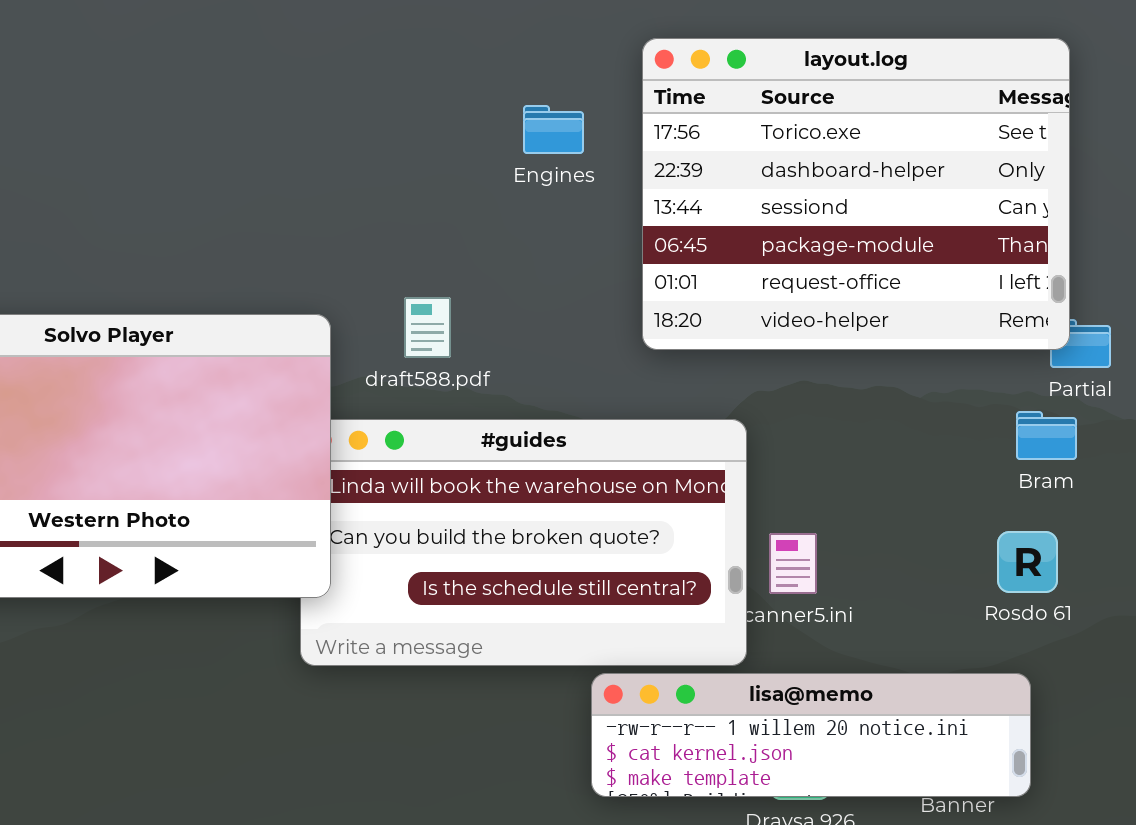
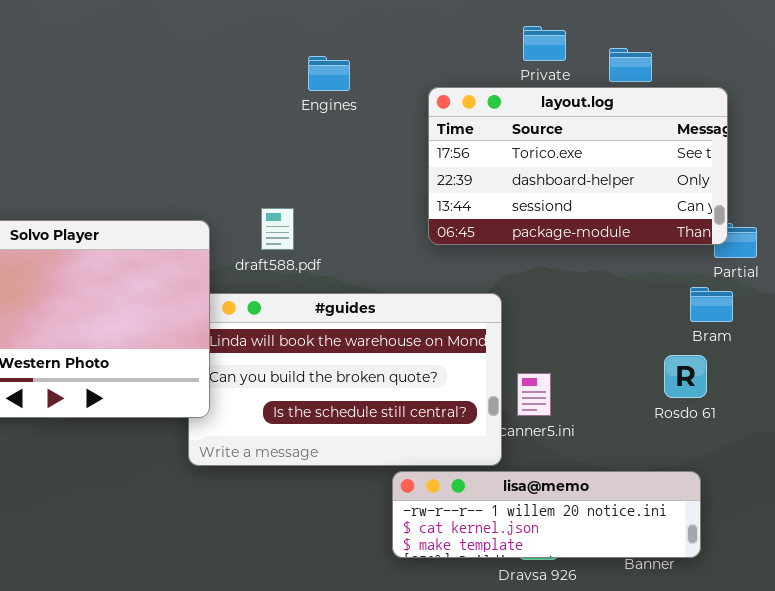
layout.log: [642,38,1070,350] -> [428,87,728,245], resized
Engines: [523,105,584,154] -> [308,56,350,91], moved
Rosdo 61: [997,531,1058,593] -> [664,355,707,398], moved

